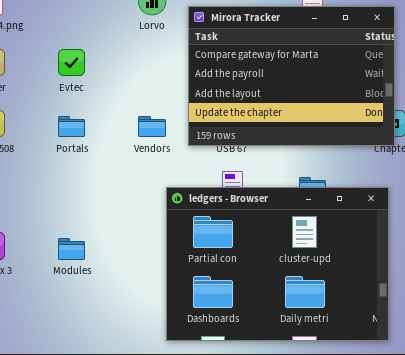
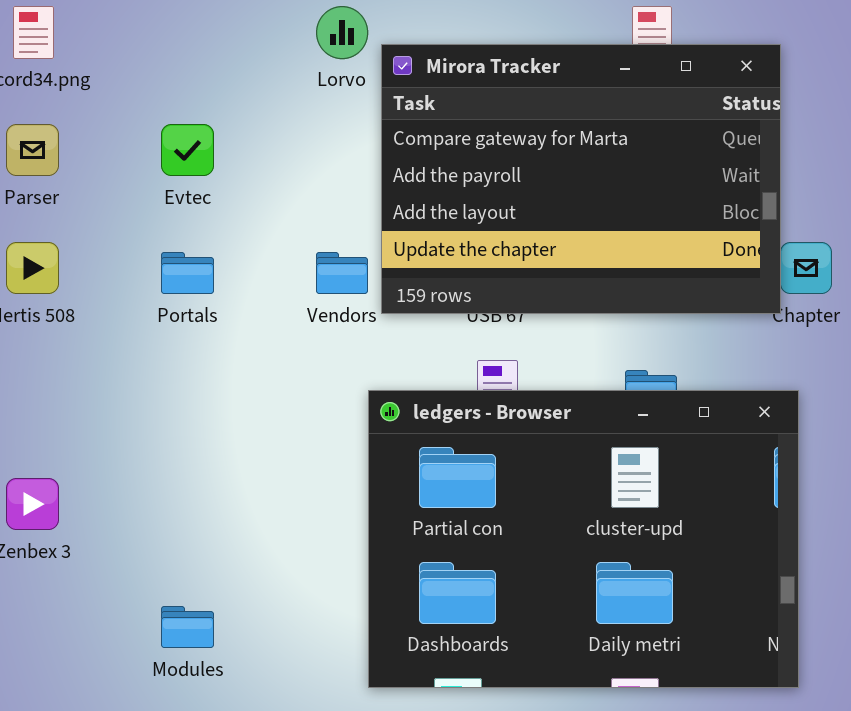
Mirora Tracker: [188,6,395,146] -> [381,44,781,314], moved
Modules: [58,238,85,260] -> [161,606,214,648], moved

